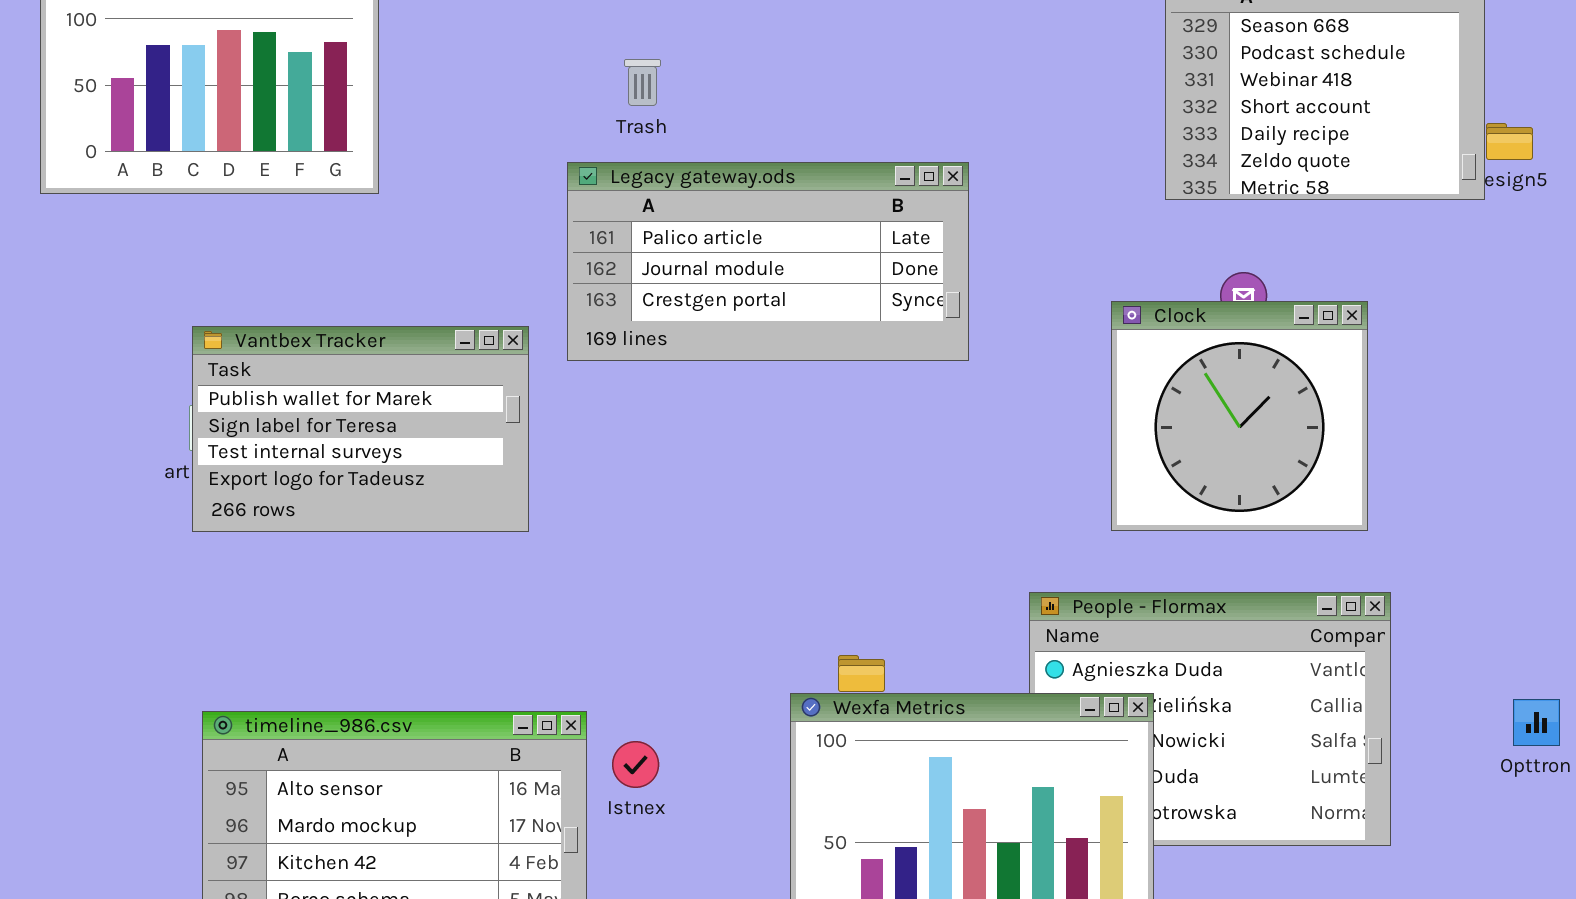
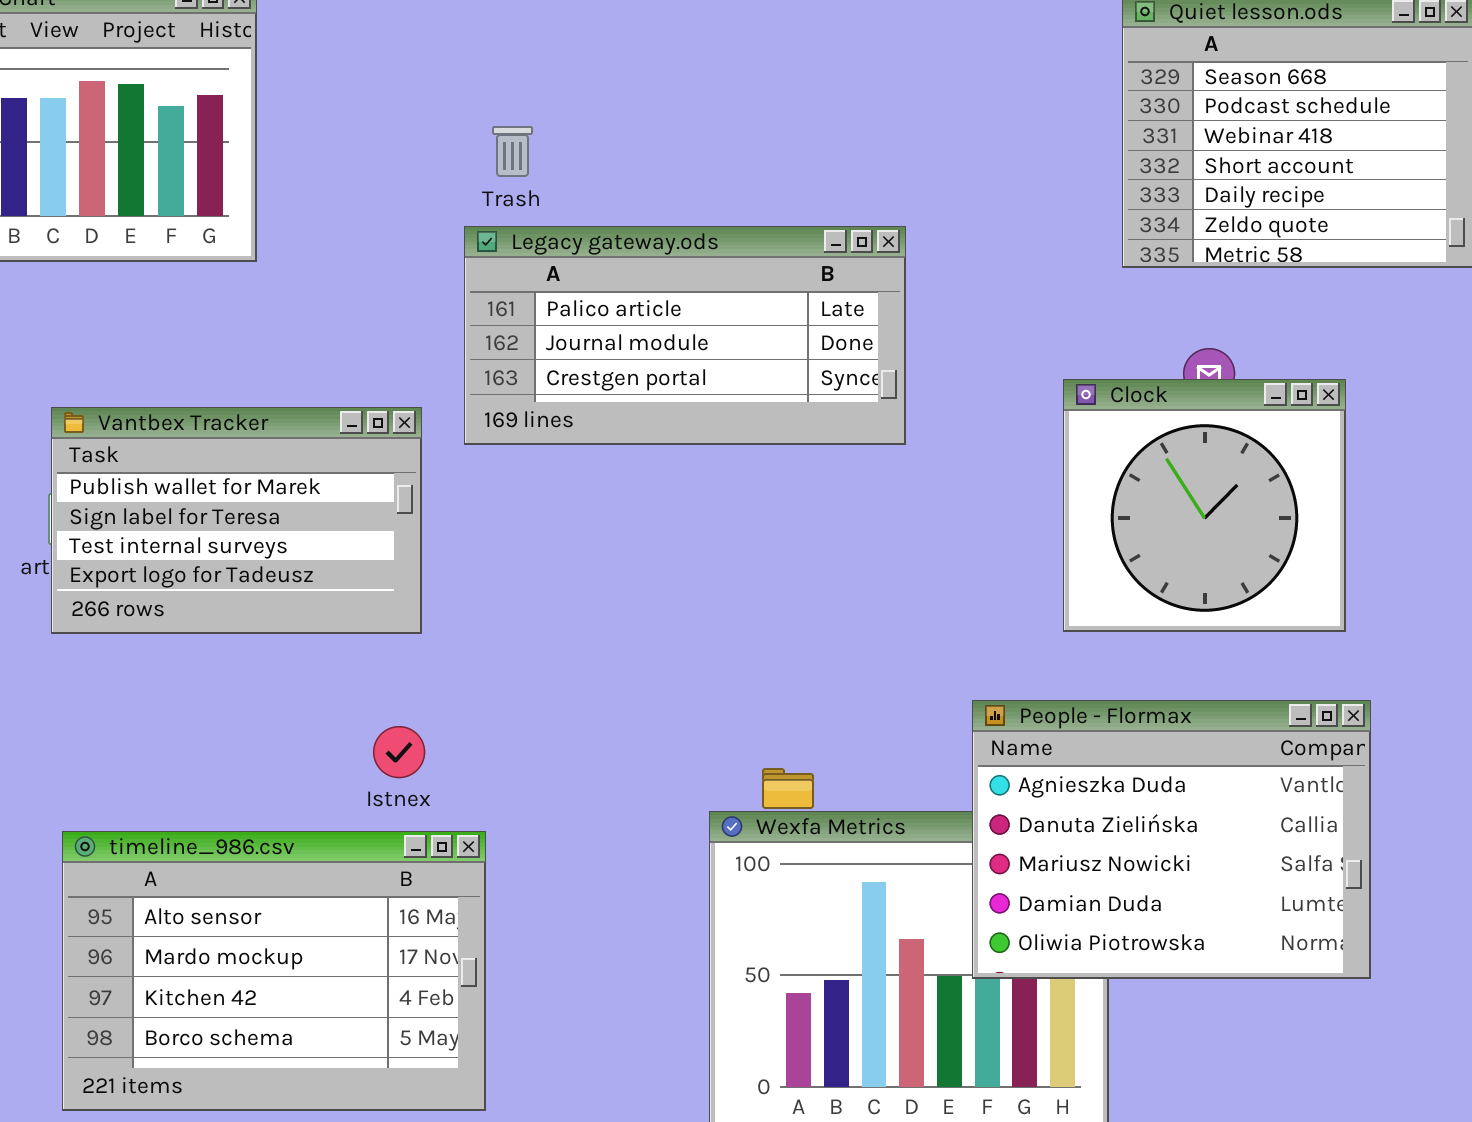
Trash: [624,59,661,106] -> [492,126,533,177], moved
People - Flormax: [1029,592,1391,846] -> [972,700,1371,979], raised
Istnex: [612,741,659,788] -> [373,726,425,778], moved

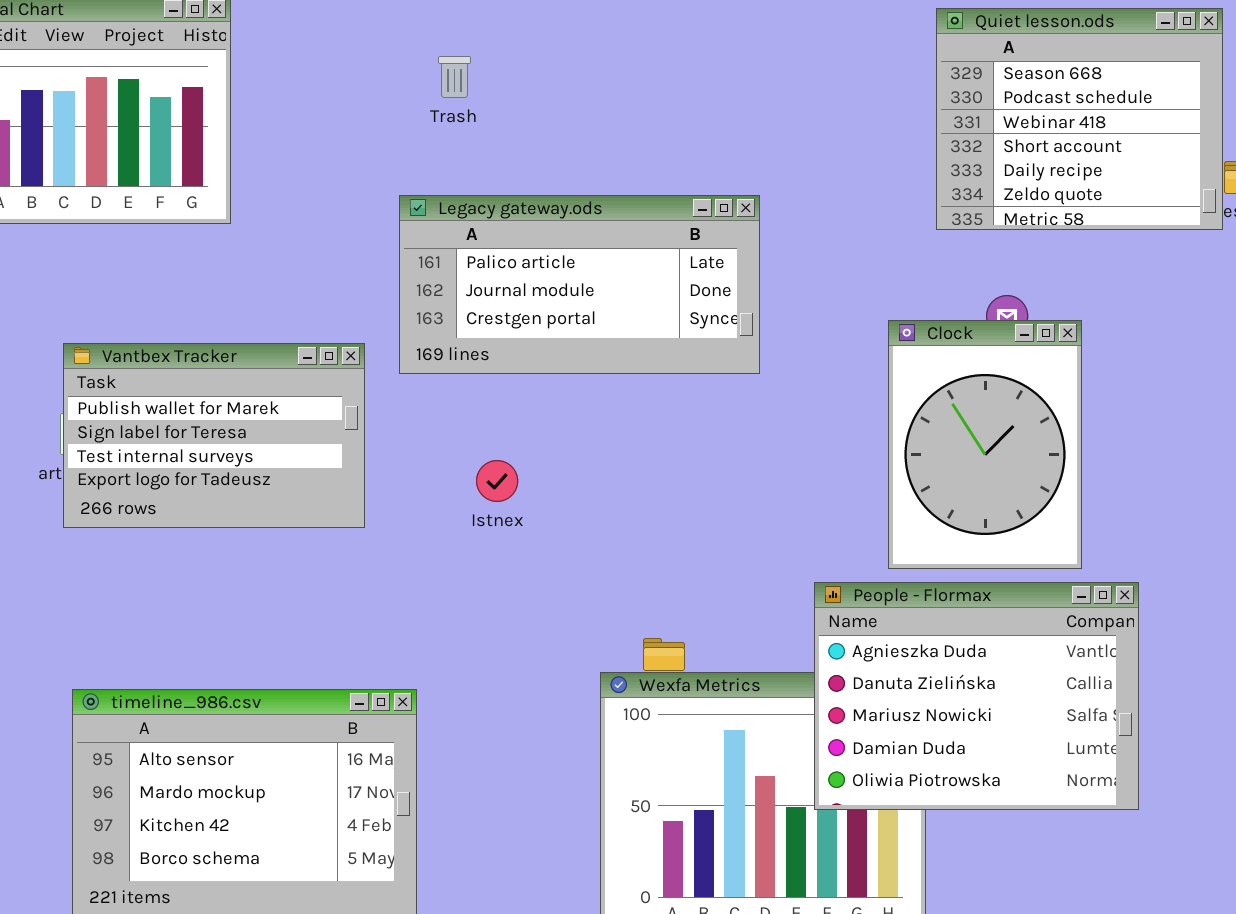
Trash: [492,126,533,177] -> [438,56,471,98], moved
Clock: [1063,379,1346,632] -> [888,320,1082,569], resized
Istnex: [373,726,425,778] -> [476,460,518,502], moved

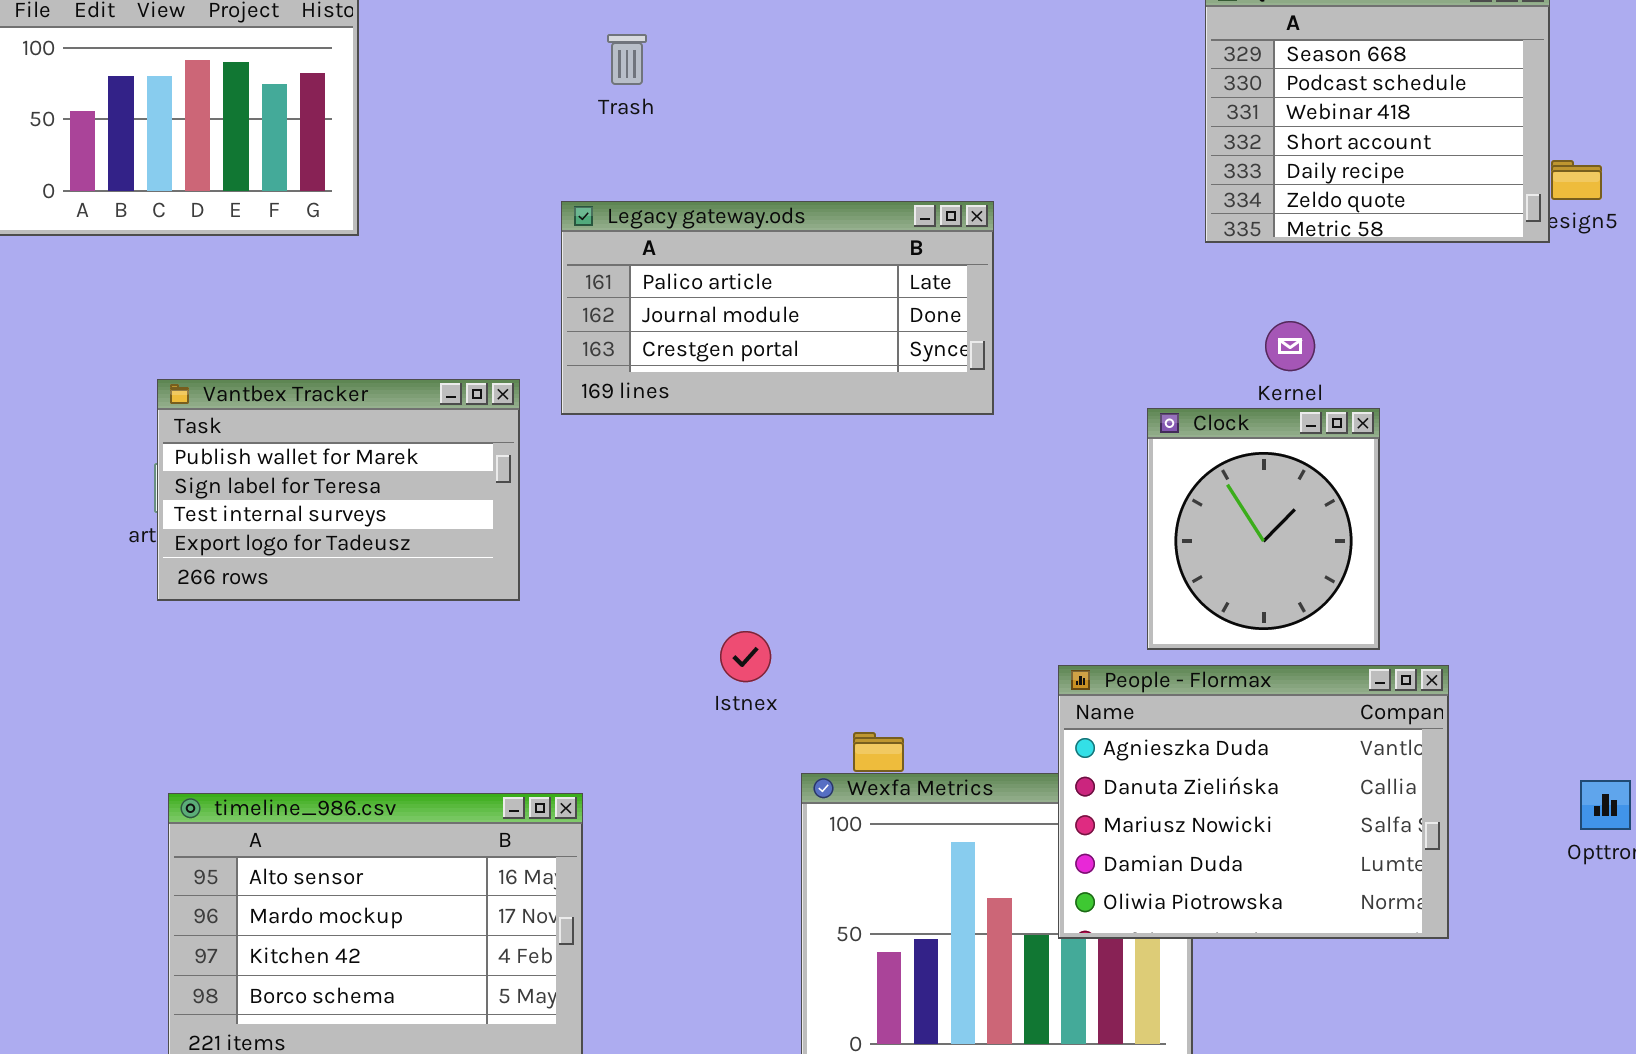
Clock: [888,320,1082,569] -> [1147,408,1380,650], resized
Istnex: [476,460,518,502] -> [720,631,771,682], moved

